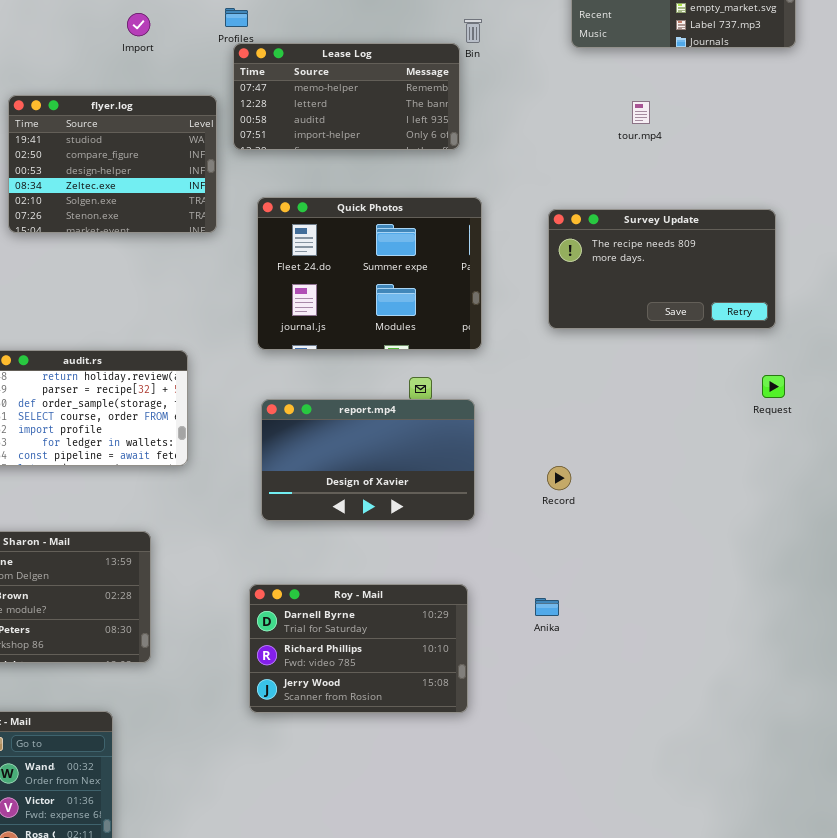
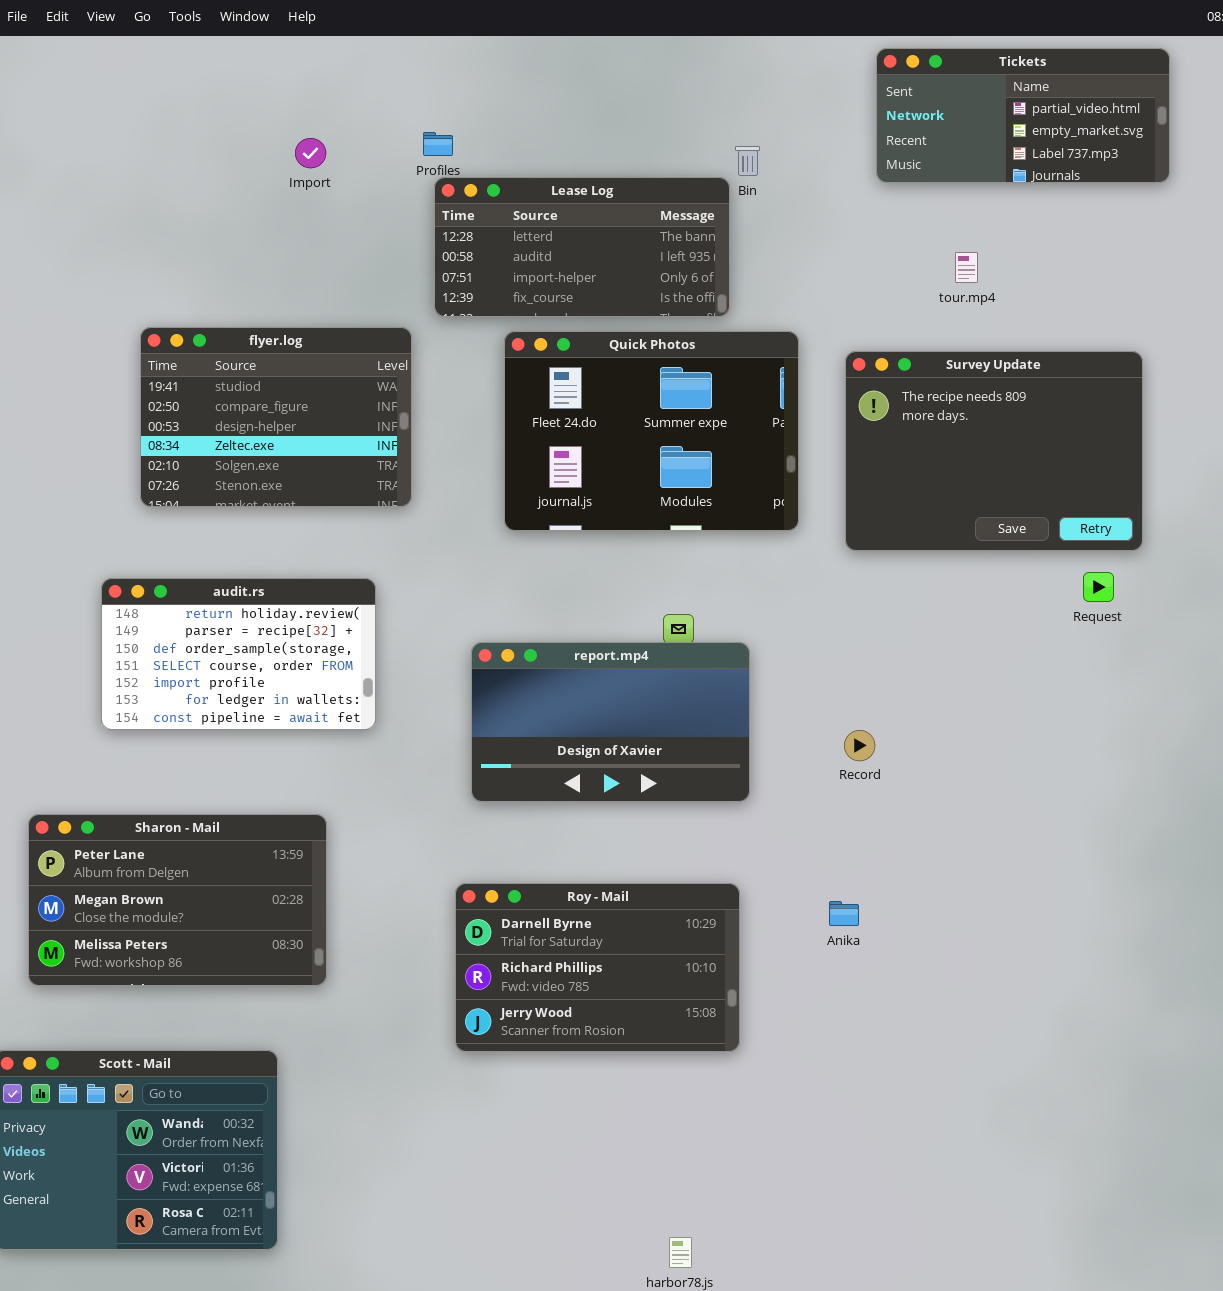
Lease Log: [233,43,460,150] -> [434,177,730,317], scrolled down 1 row
flyer.log: [8,95,217,233] -> [140,327,412,507], moved
Quick Photos: [257,197,482,350] -> [504,331,799,531], moved
Survey Update: [548,209,776,329] -> [845,351,1143,551], resized
Request: [762,375,785,398] -> [1083,572,1114,602], moved

